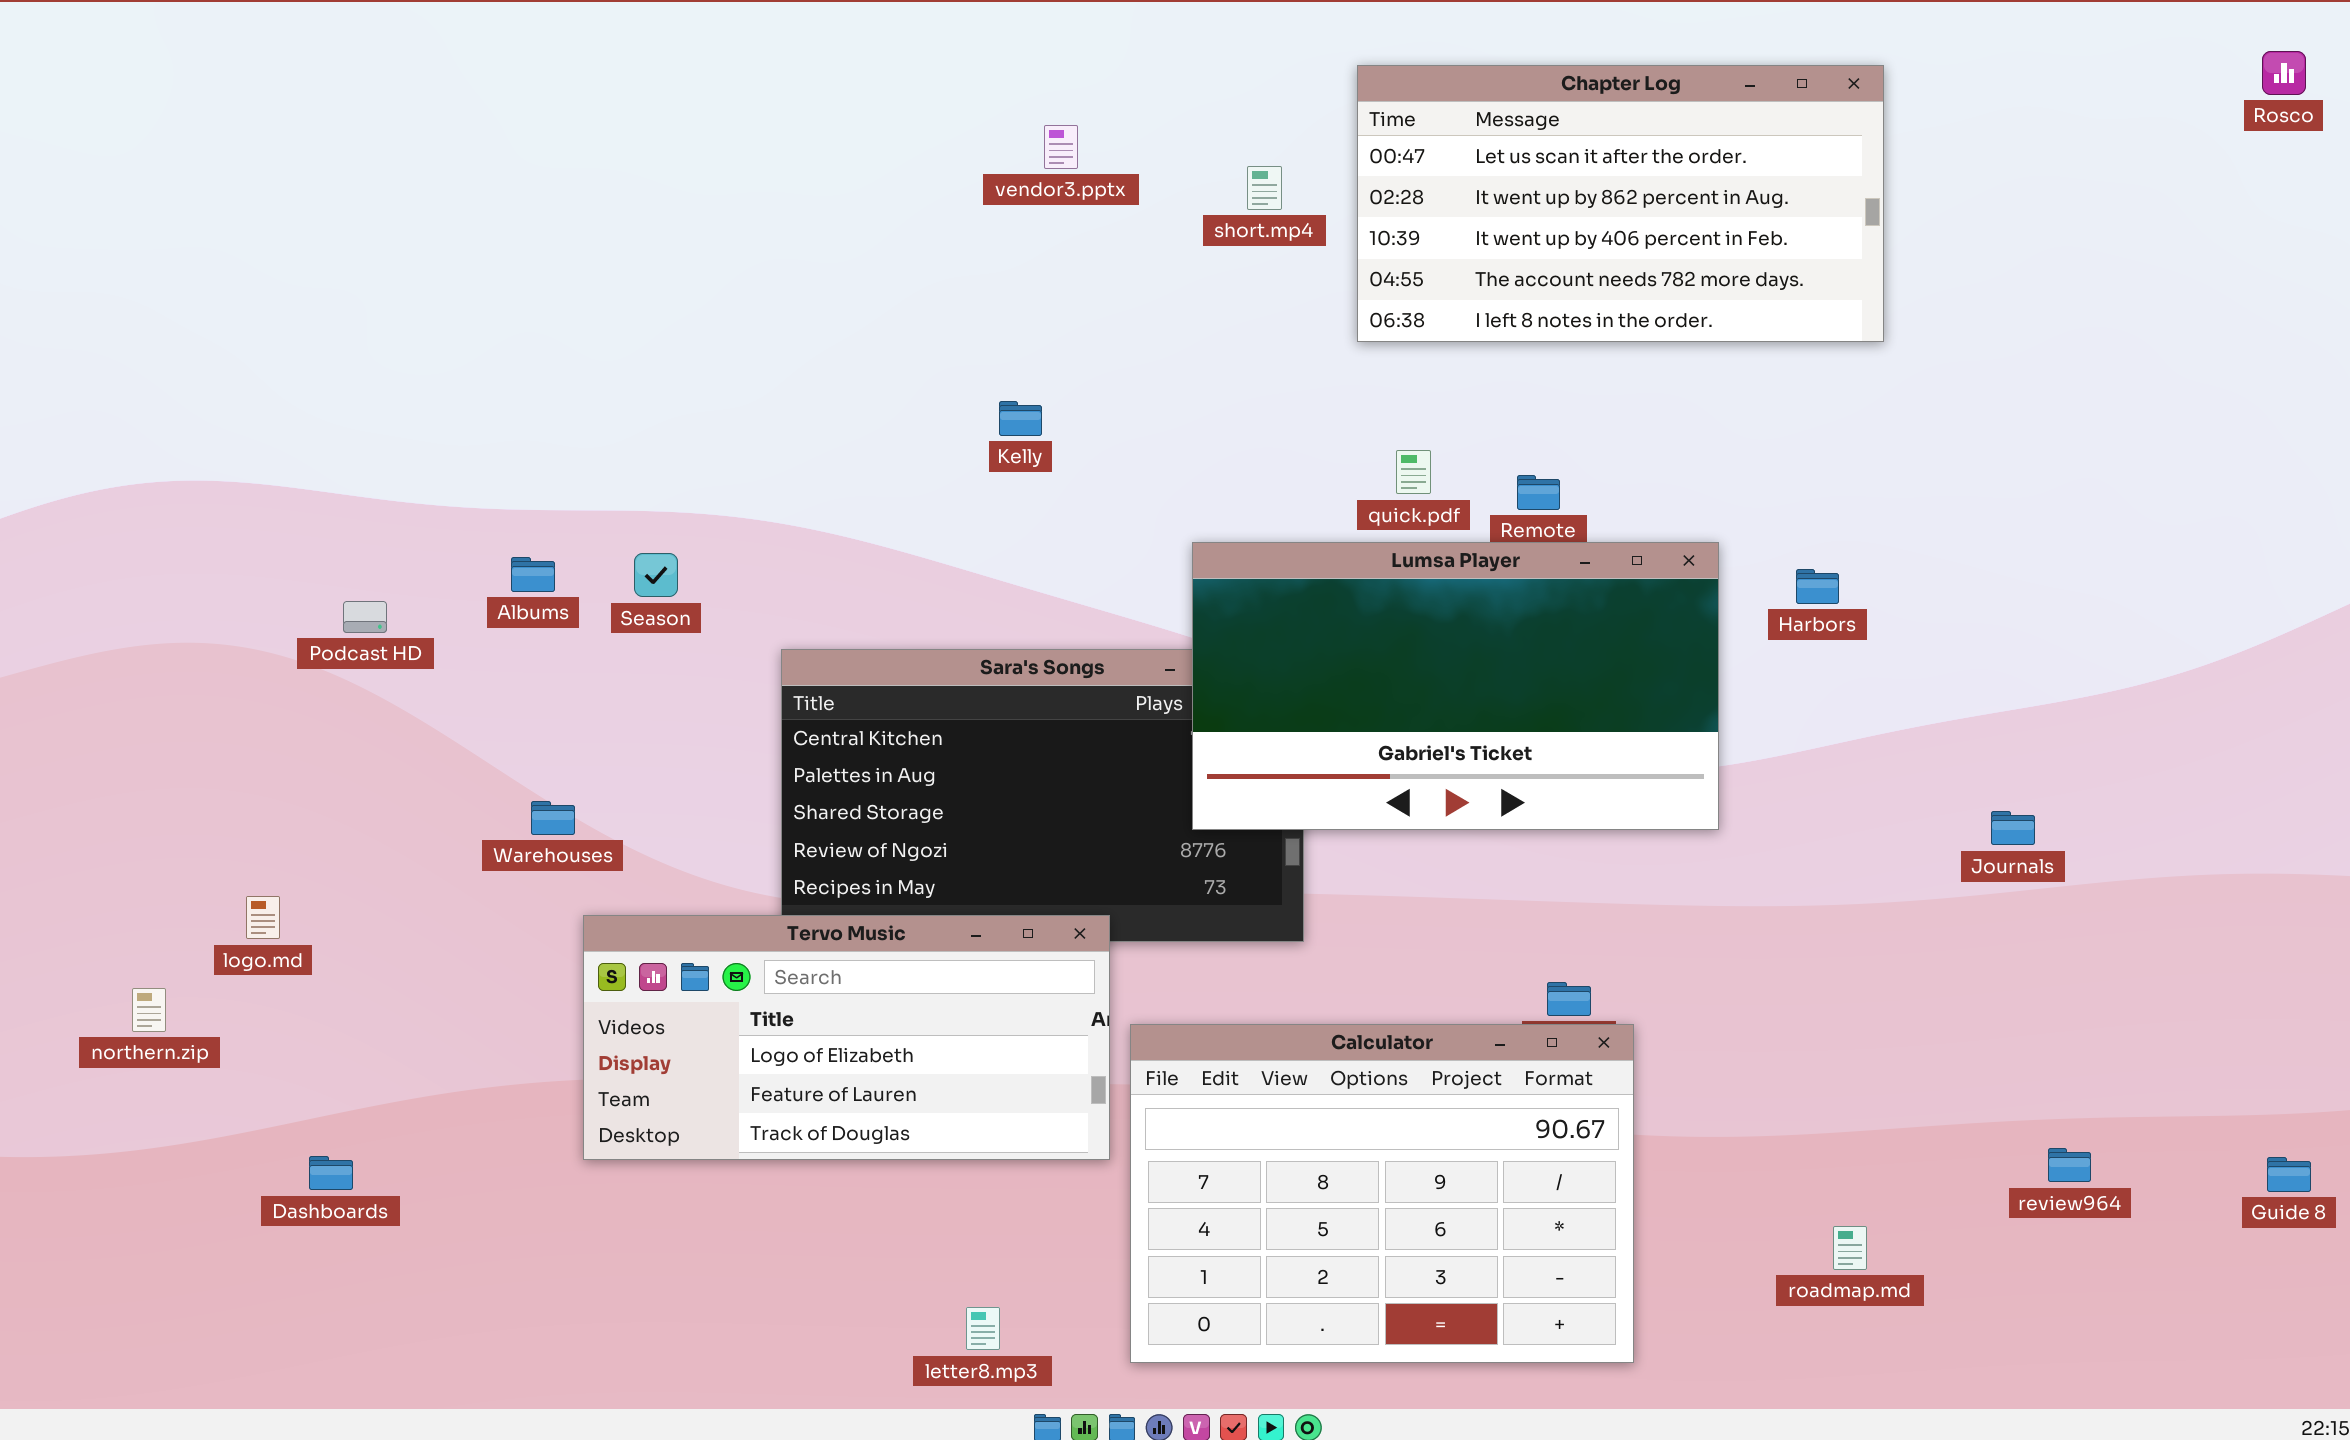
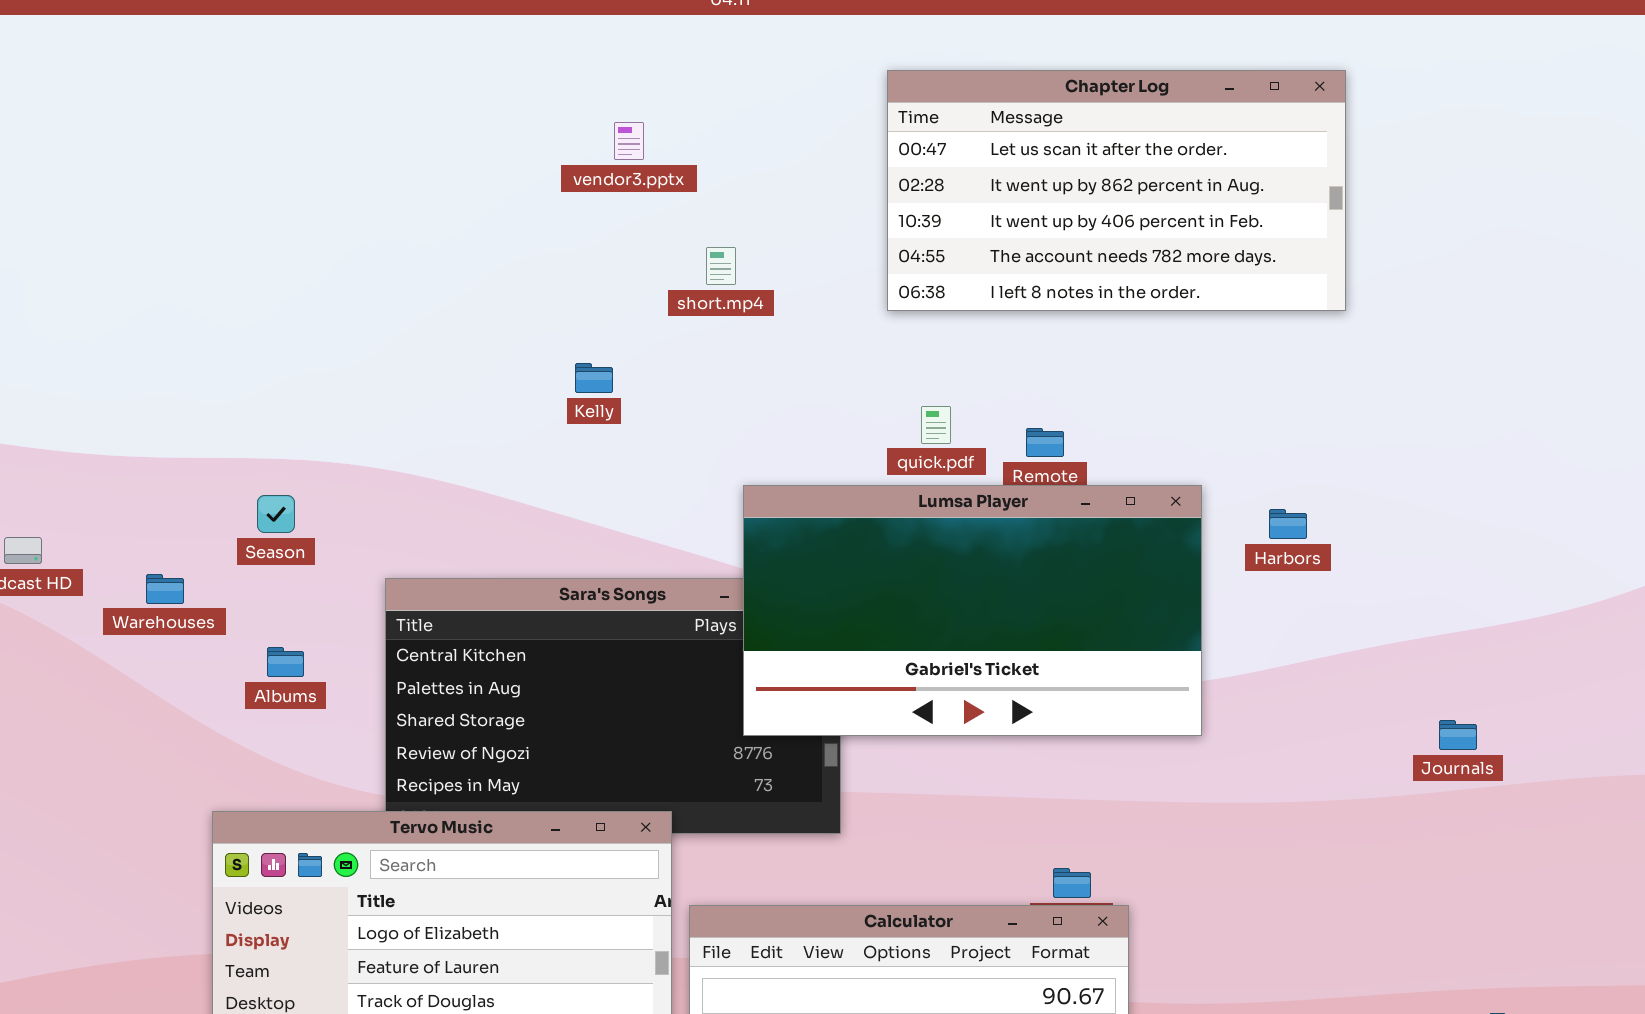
short.mp4: [1247,166,1282,210] -> [706,247,736,285], moved
Albums: [511,557,555,592] -> [267,647,304,677], moved
Warehouses: [531,801,575,835] -> [146,574,184,604], moved

